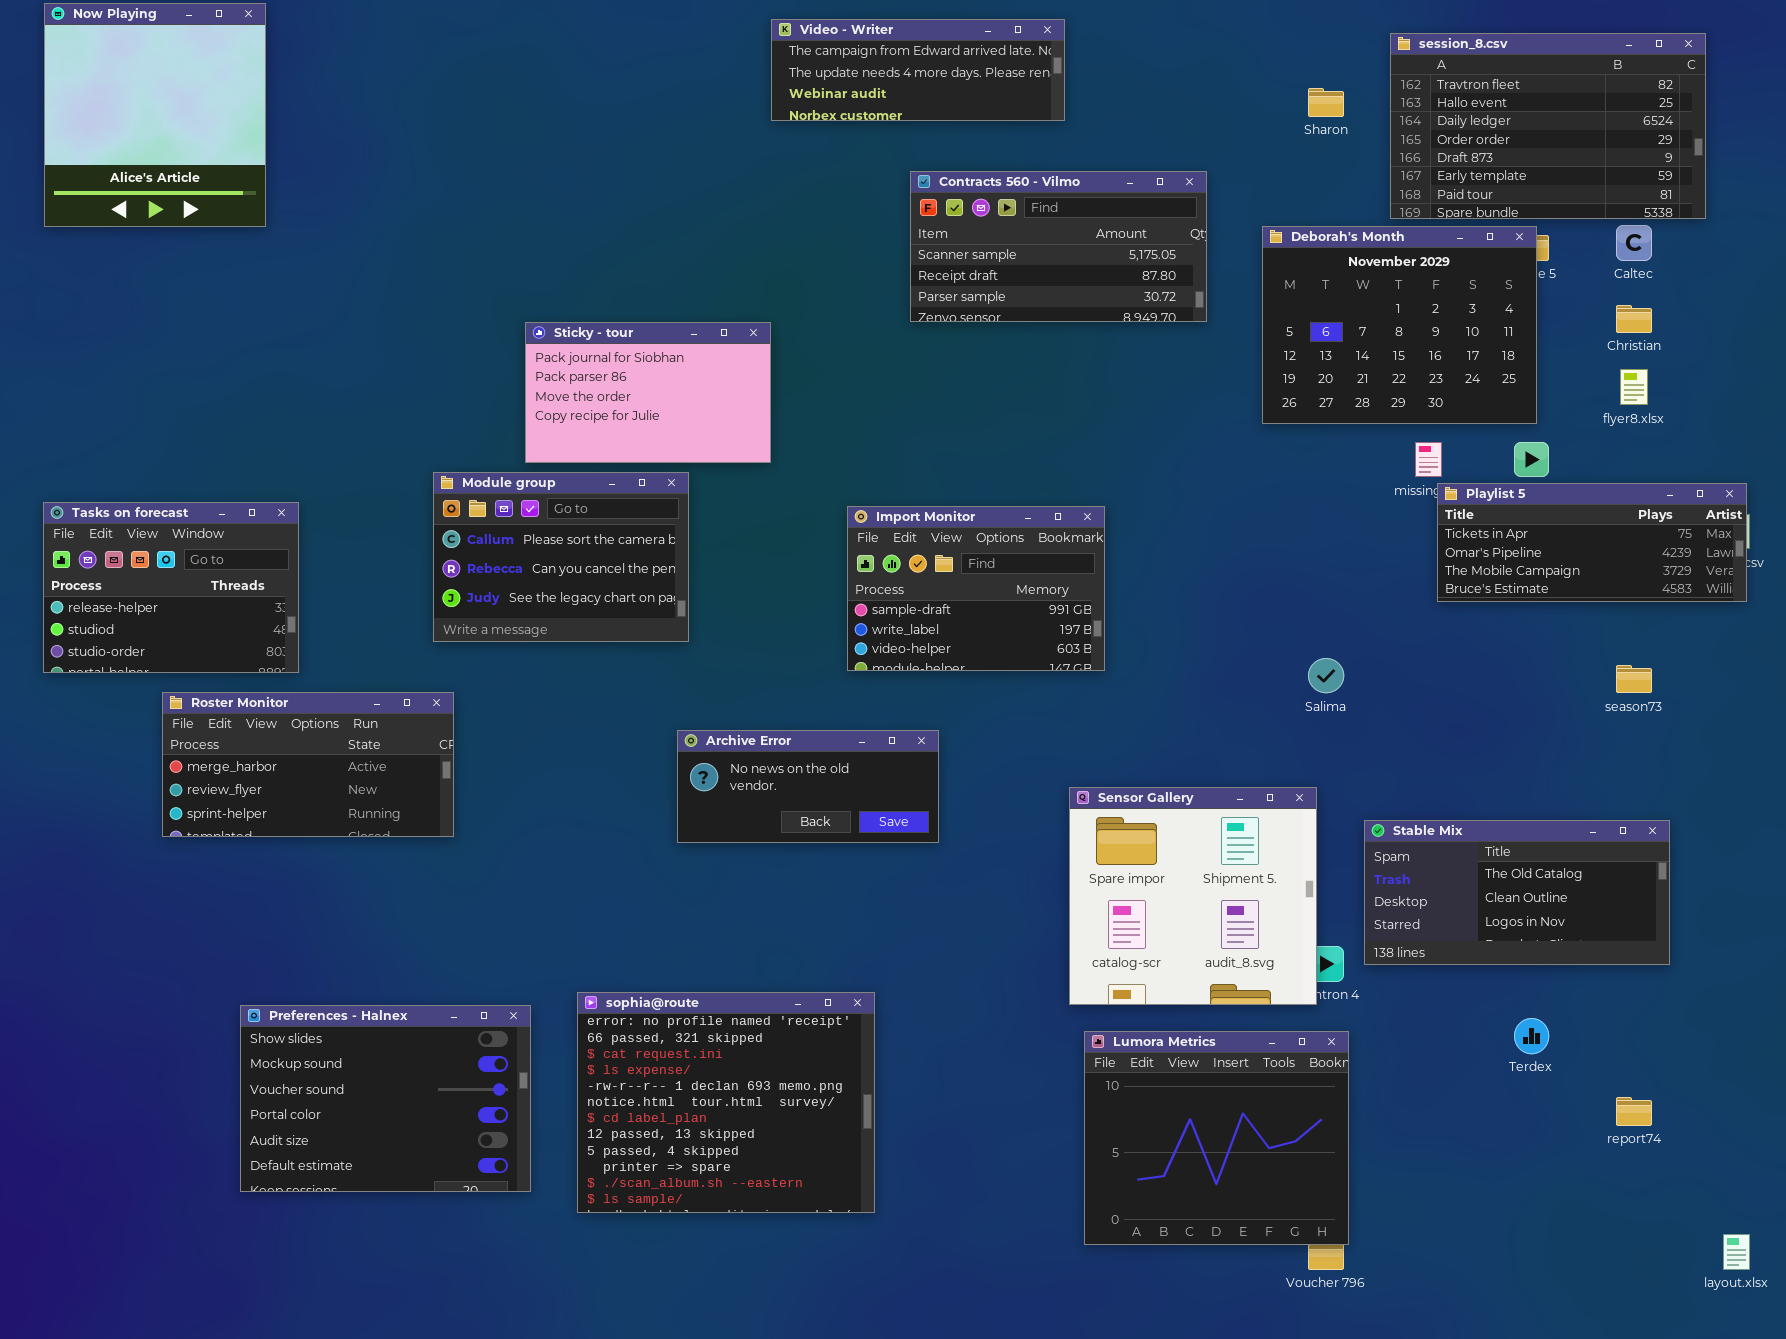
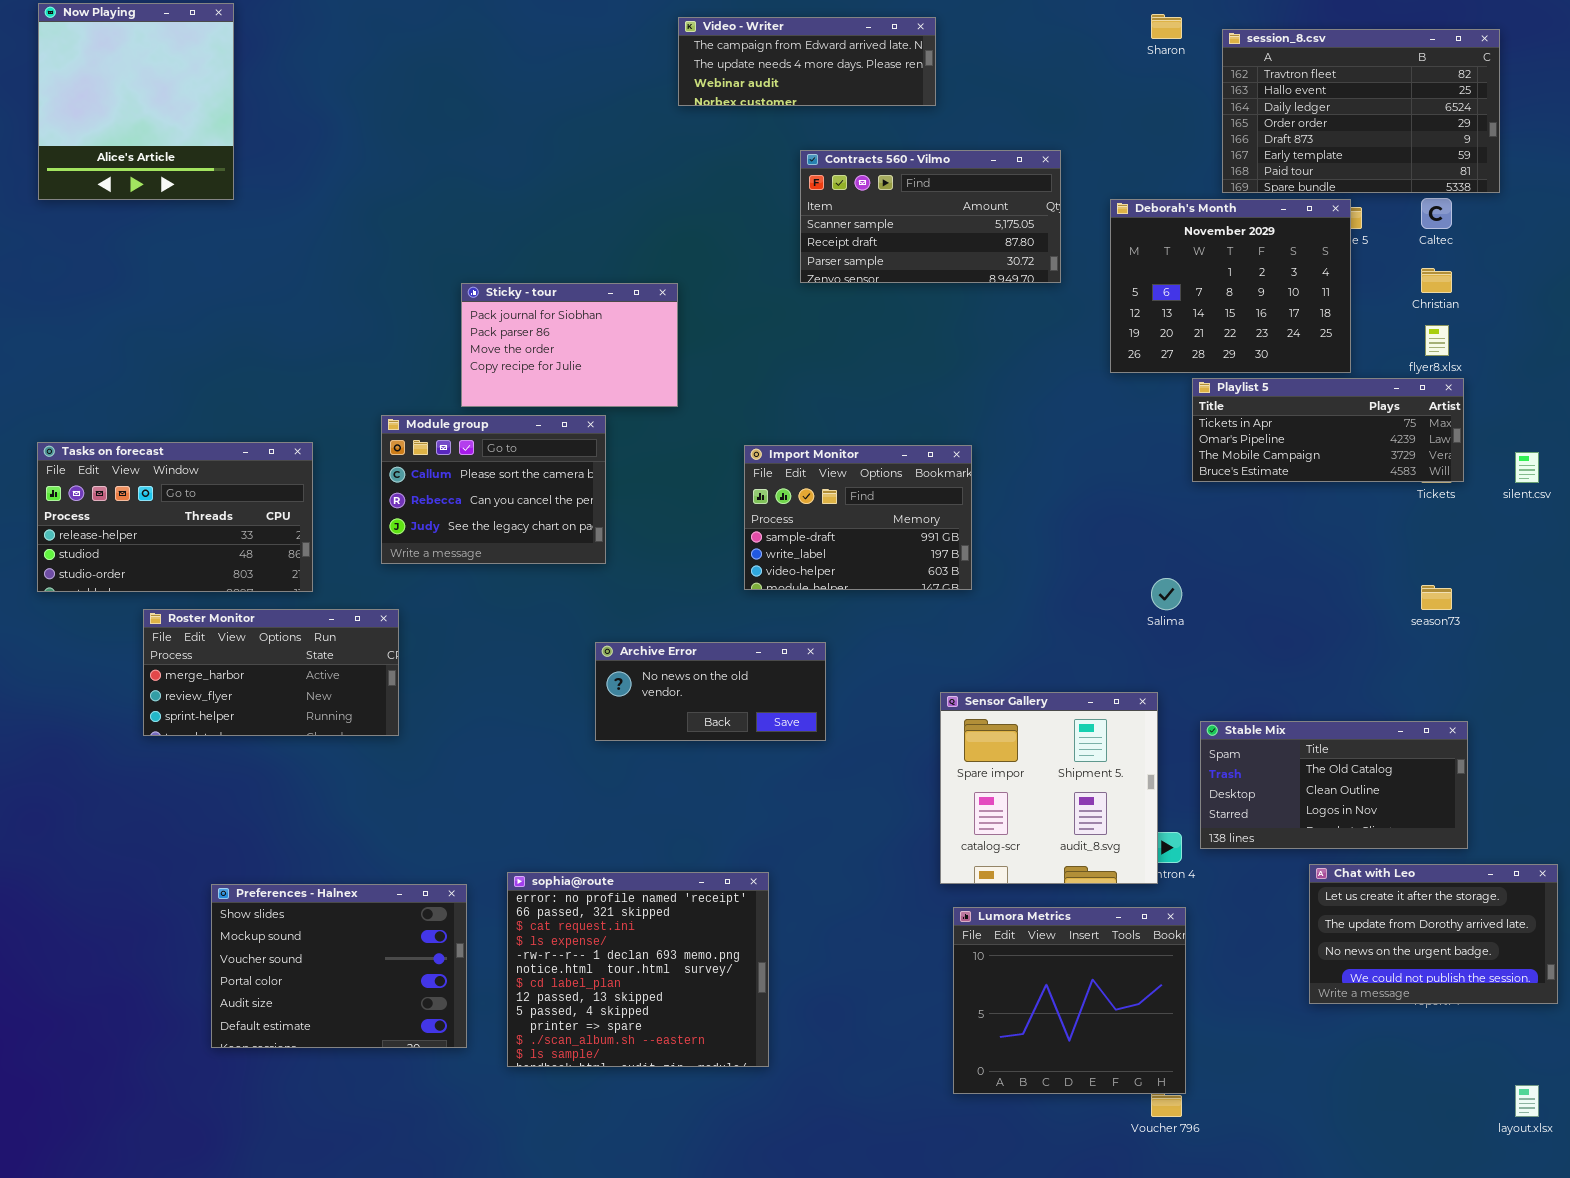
Sharon: [1308,88,1344,117] -> [1151,14,1182,39], moved
Playlist 5: [1437,483,1747,602] -> [1192,378,1464,482], moved
Tasks on forecast: [43,502,299,673] -> [37,442,313,592], resized
Chat with Leo: none -> [1309,864,1558,1004], opened

